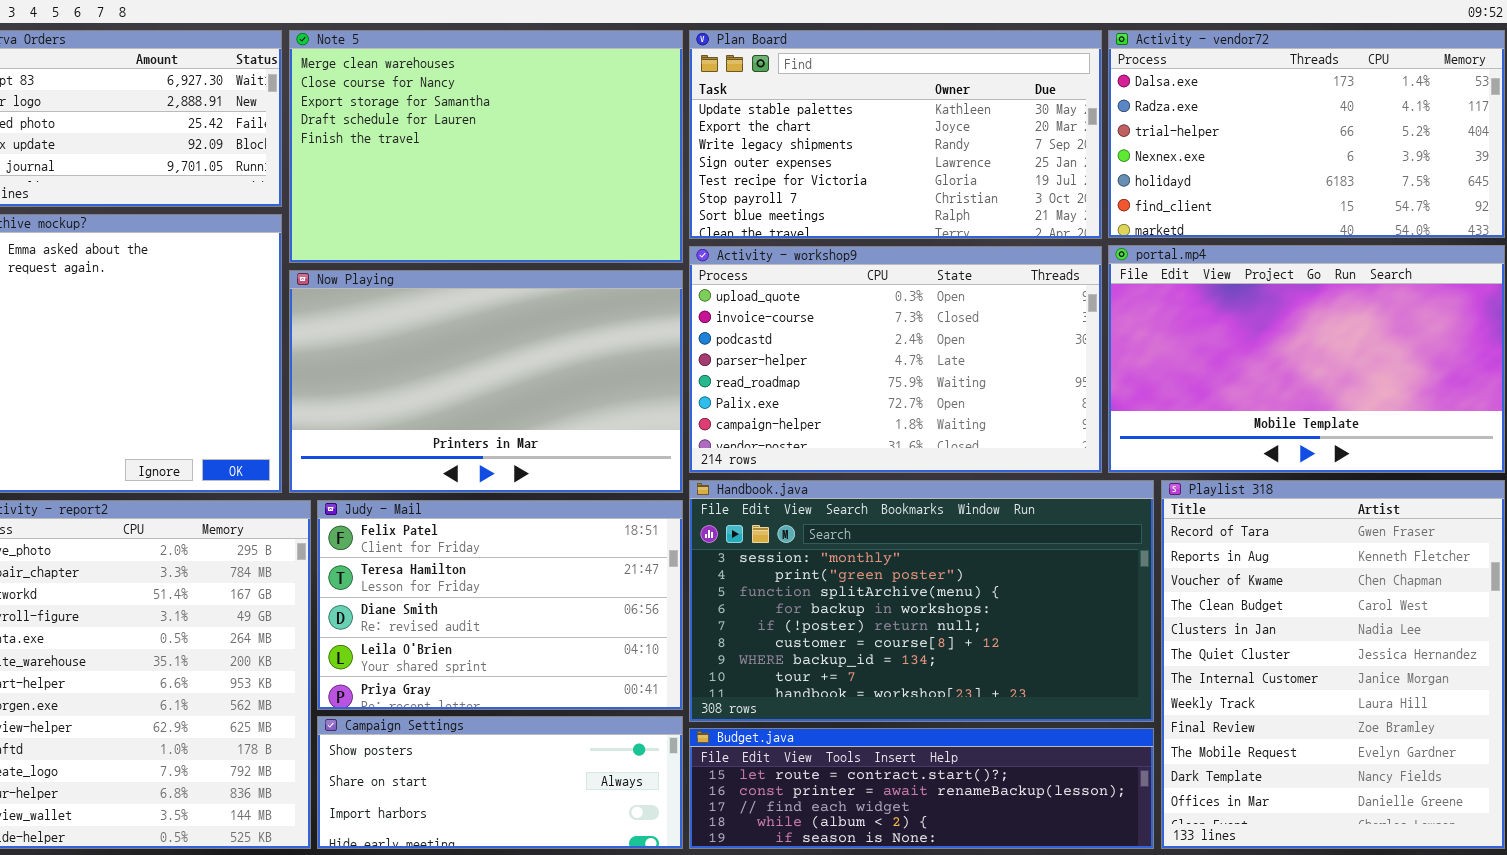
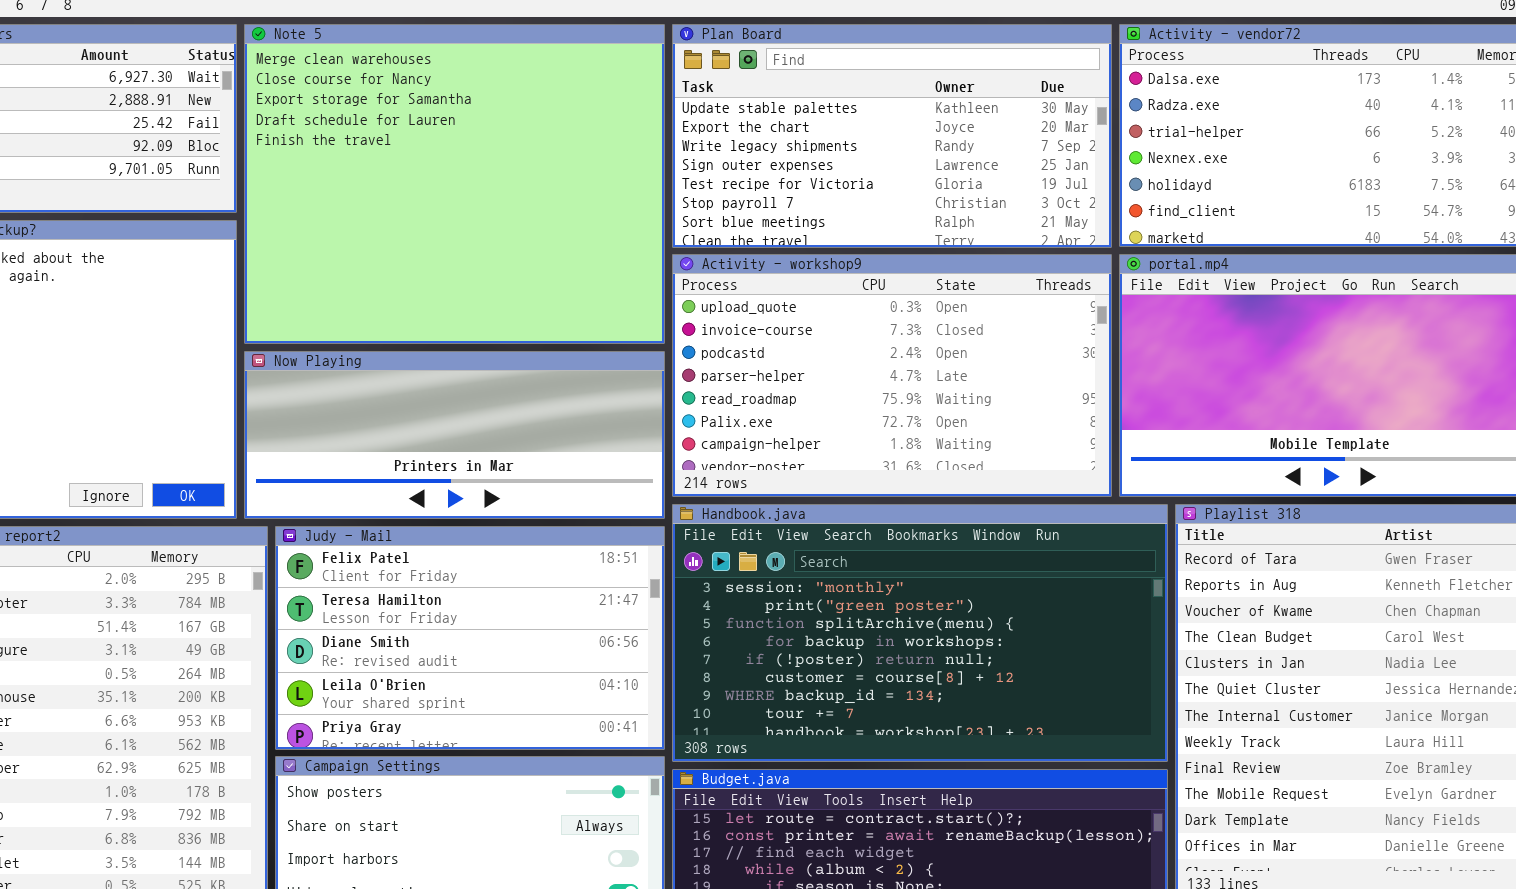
Note 5: [289,30,683,263] -> [244,24,665,344], resized
Now Playing: [289,270,683,493] -> [244,351,665,519], resized

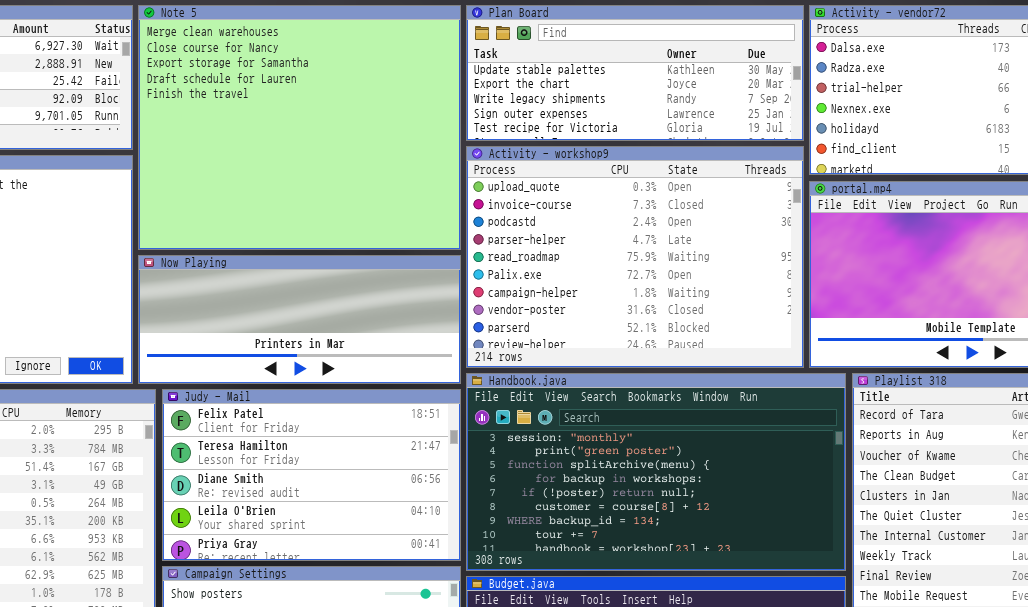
Plan Board: [672,24,1112,248] -> [466,5,804,141], resized
Activity - workshop9: [672,254,1112,497] -> [466,146,804,368], resized

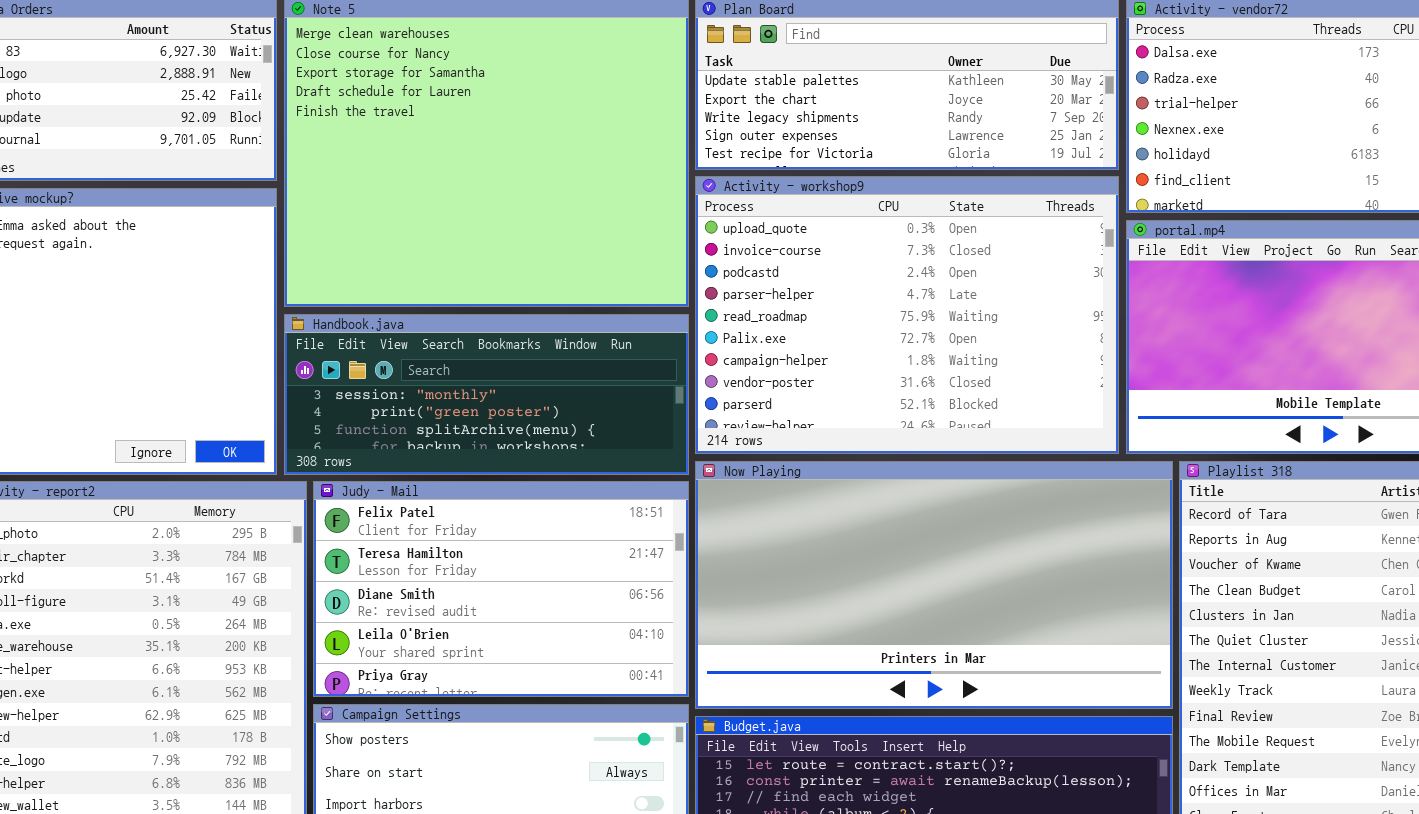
Now Playing: [138,255,461,384] -> [695,461,1173,709], moved, resized
Handbook.java: [466,373,846,571] -> [284,314,689,475], moved, resized

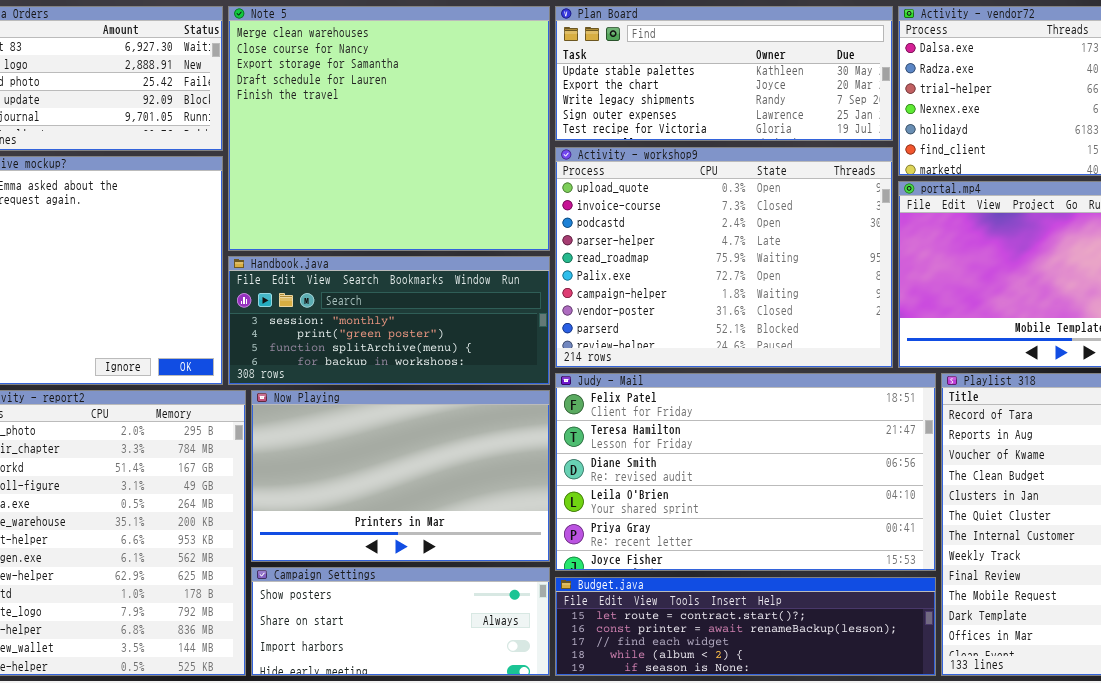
Now Playing: [695,461,1173,709] -> [251,390,550,562], moved, resized
Judy - Mail: [313,481,689,697] -> [555,373,936,571], moved, resized

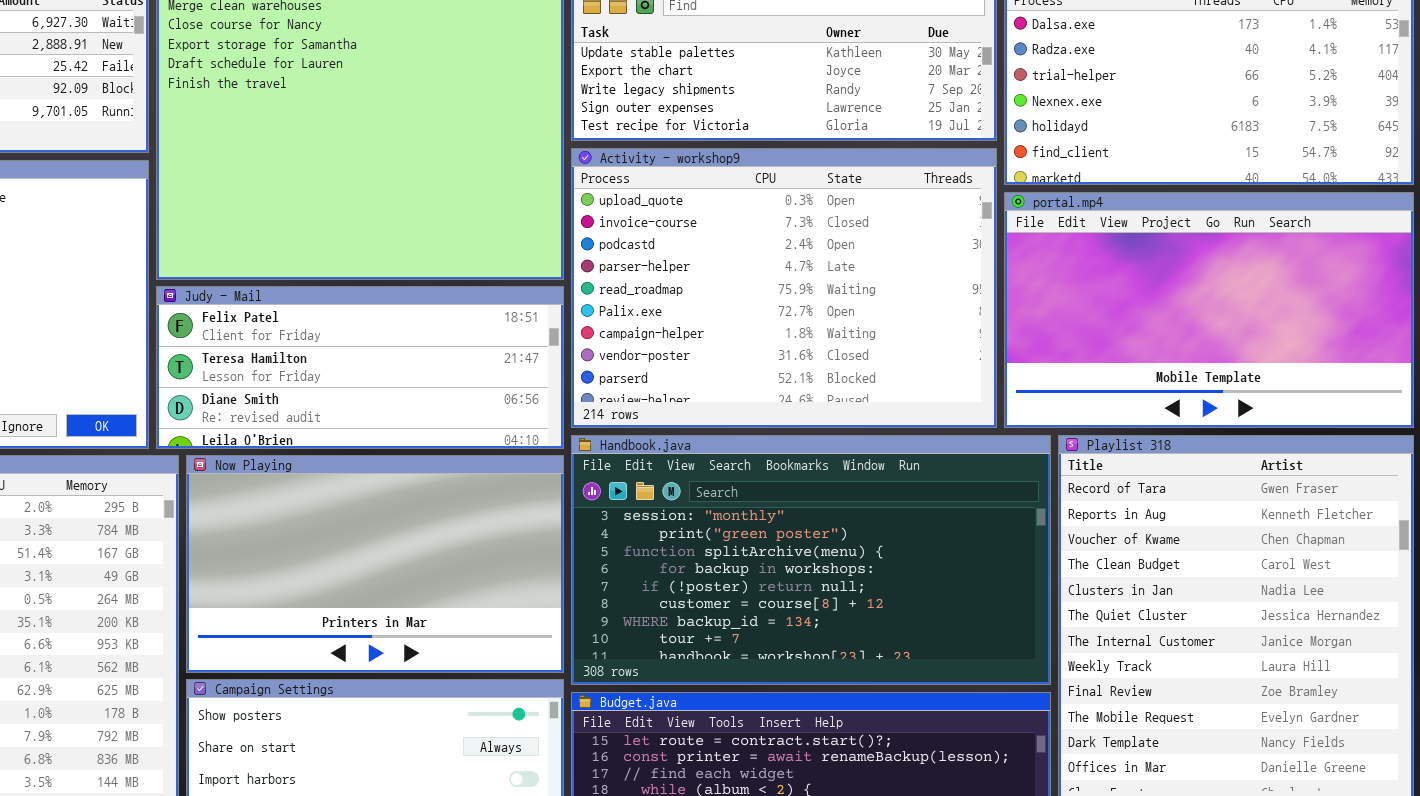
Handbook.java: [228,256,550,385] -> [571,435,1051,685], moved, resized
Judy - Mail: [555,373,936,571] -> [156,286,564,449], moved, resized

